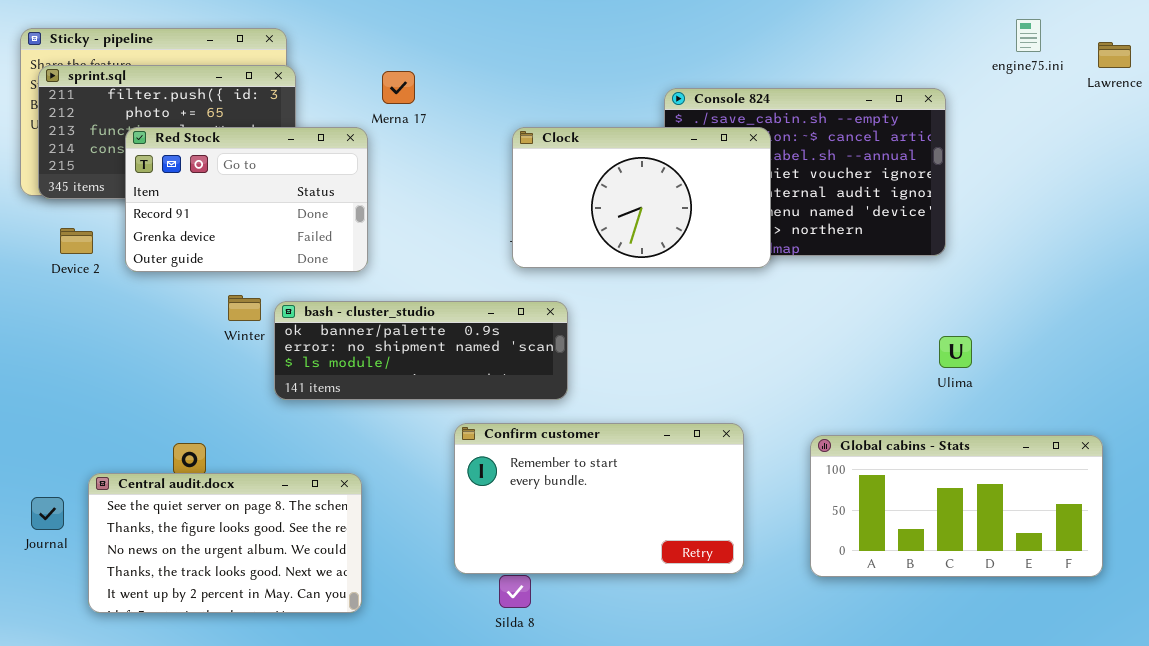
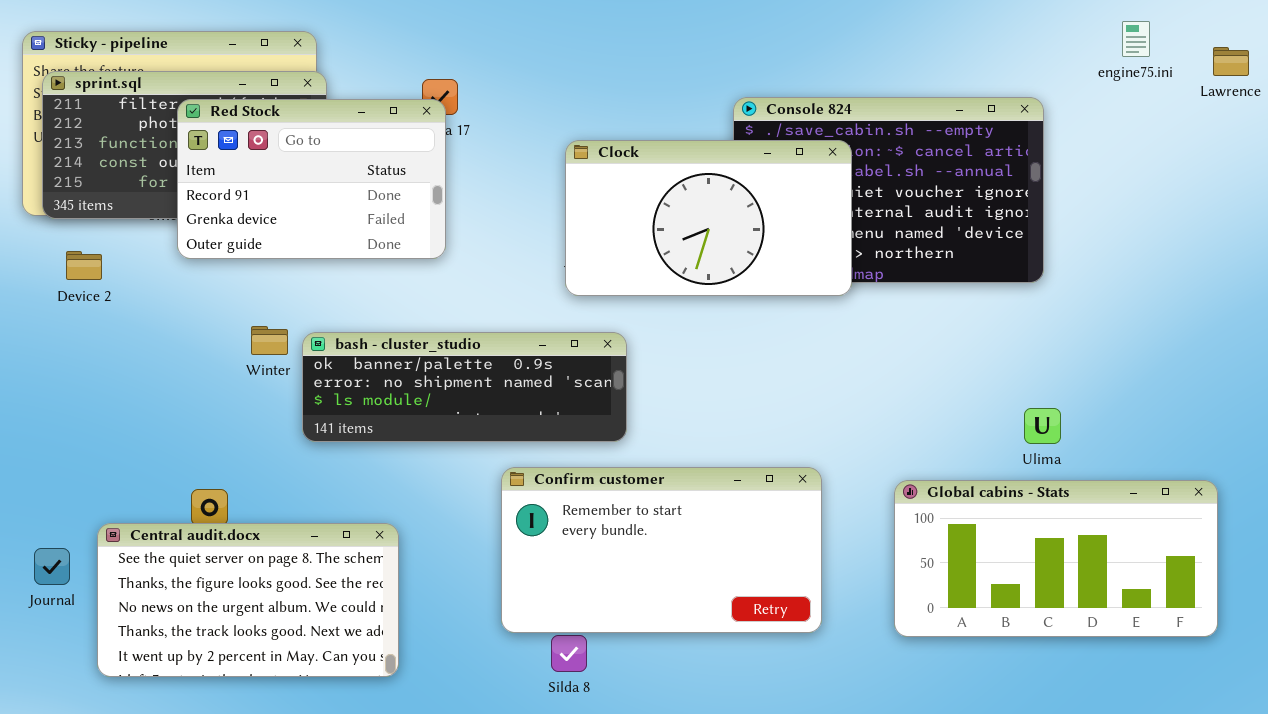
Red Stock: [125,127,368,272] -> [177,99,446,259], moved
Ulima: [939,336,972,368] -> [1024,408,1061,444], moved

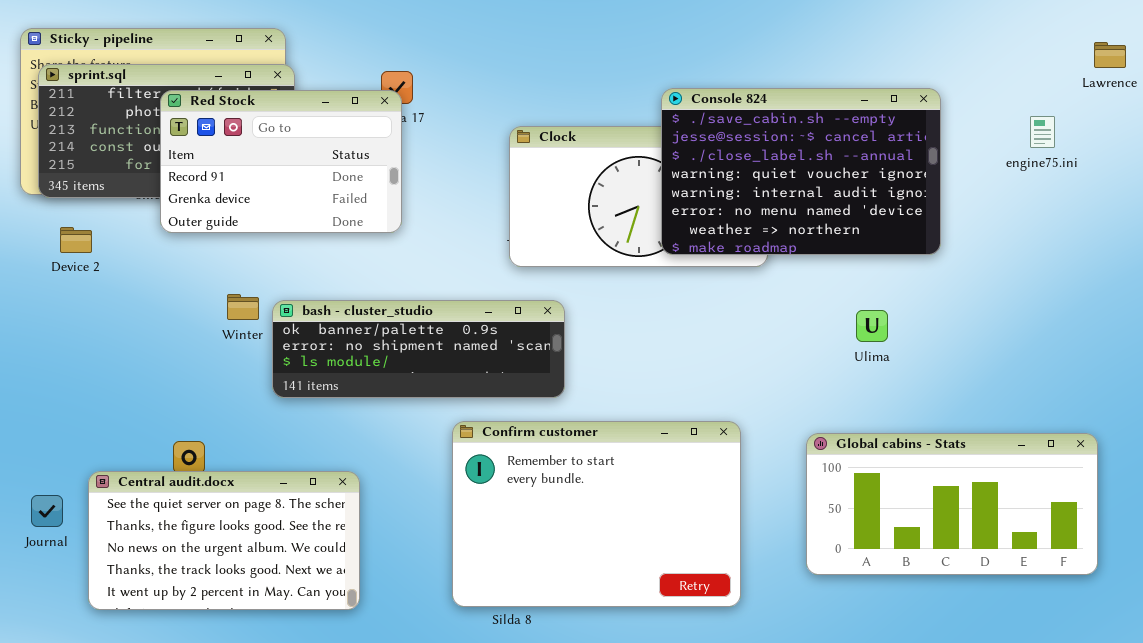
engine75.ini: [1122,21,1150,57] -> [1030,116,1055,148], moved
Console 824: [733,97,1044,283] -> [661,88,941,255], raised
Ulima: [1024,408,1061,444] -> [856,310,888,342], moved
Confirm customer: [501,467,822,633] -> [452,421,741,607], resized

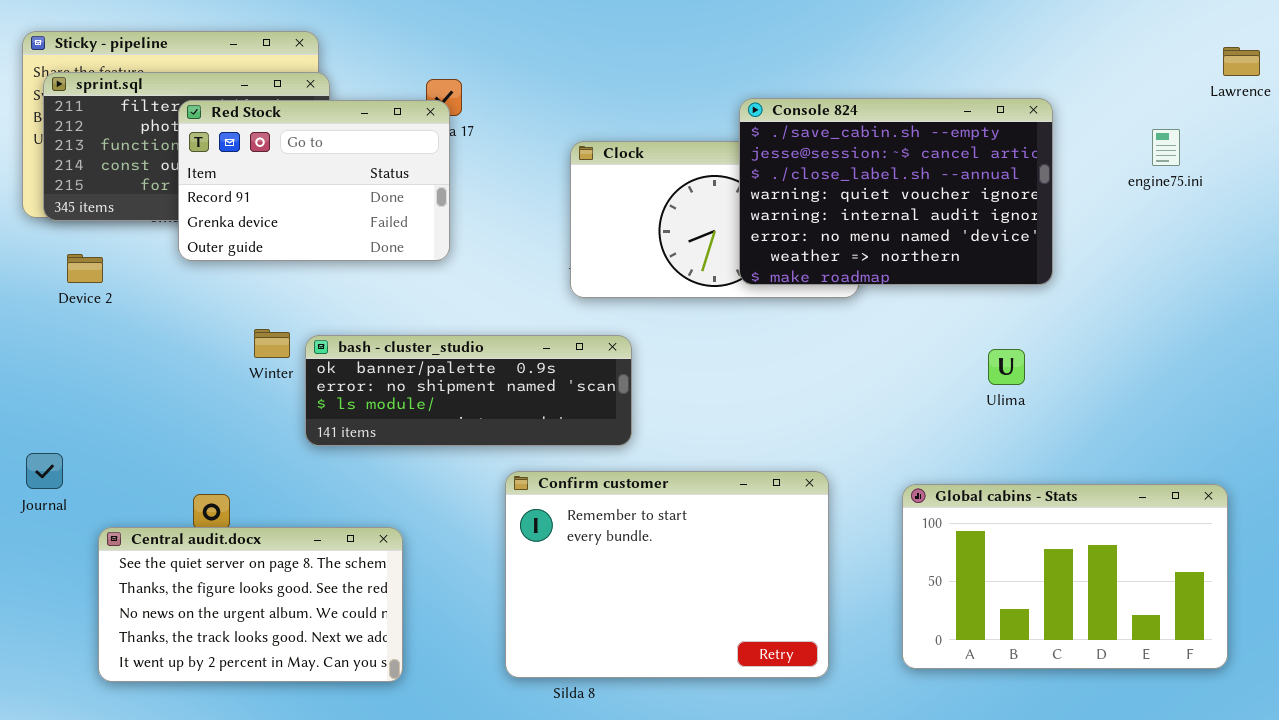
Ulima: [856,310,888,342] -> [988,349,1025,385], moved
Global cabins - Stats: [806,433,1098,575] -> [902,484,1228,669], resized
Journal: [31,495,63,527] -> [26,453,63,489], moved

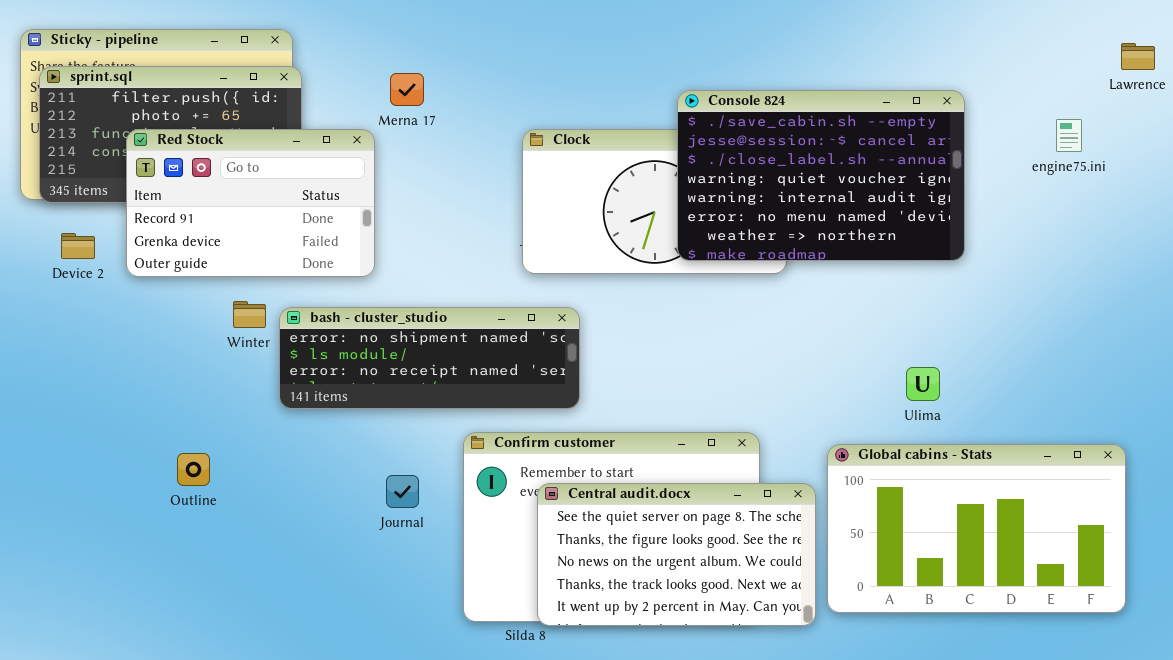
Red Stock: [178,100,450,261] -> [126,129,375,277], moved
bash - cluster_studio: [305,335,632,446] -> [279,307,580,409], scrolled down 1 row
Ulima: [988,349,1025,385] -> [906,367,940,401], moved
Journal: [26,453,63,489] -> [386,475,419,508], moved
Central audit.docx: [98,527,403,682] -> [537,483,816,626], moved

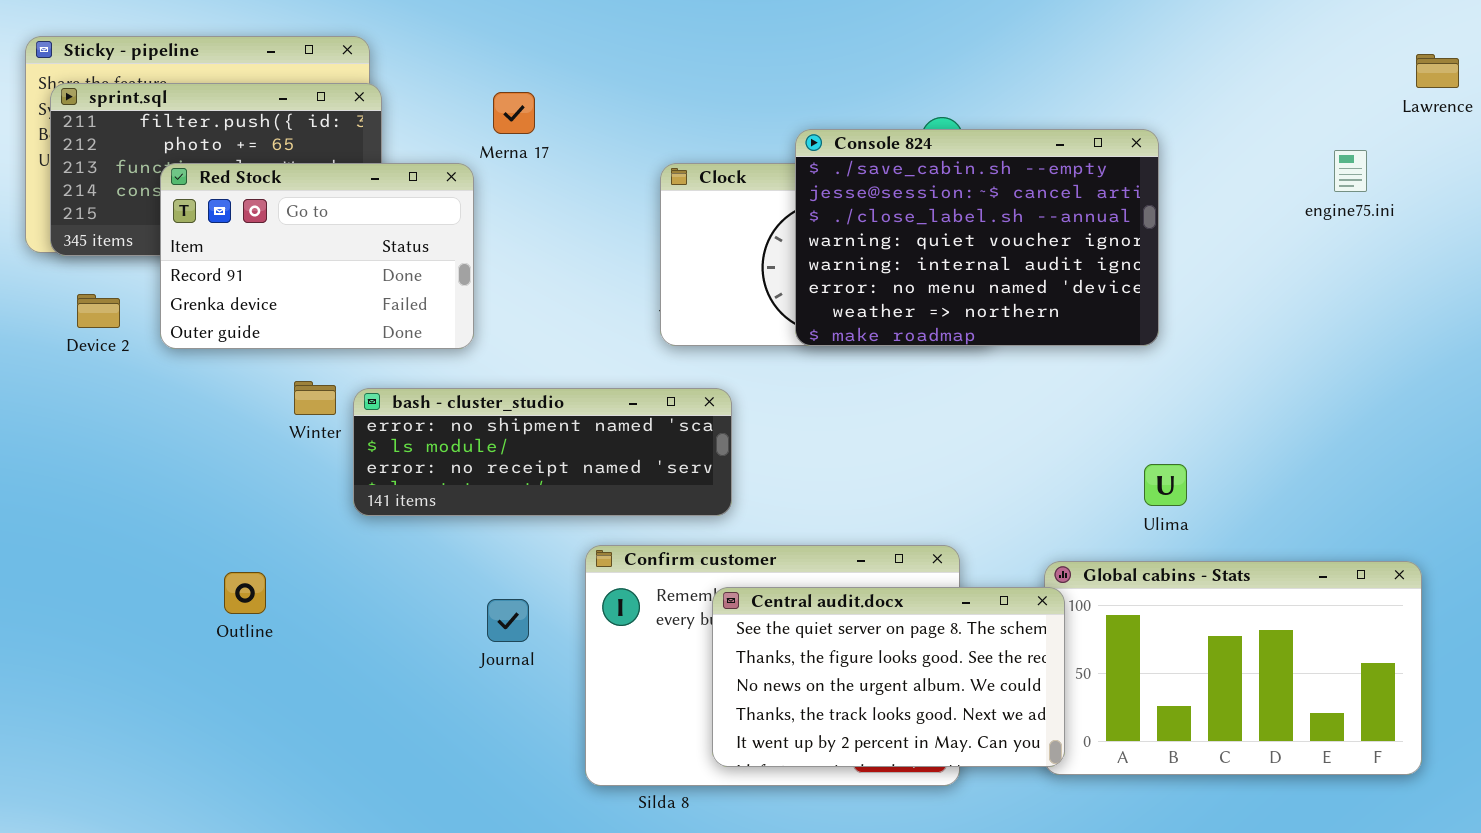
Console 824: [677,90,965,261] -> [795,129,1159,346], moved
Central audit.docx: [537,483,816,626] -> [712,587,1065,767], moved

